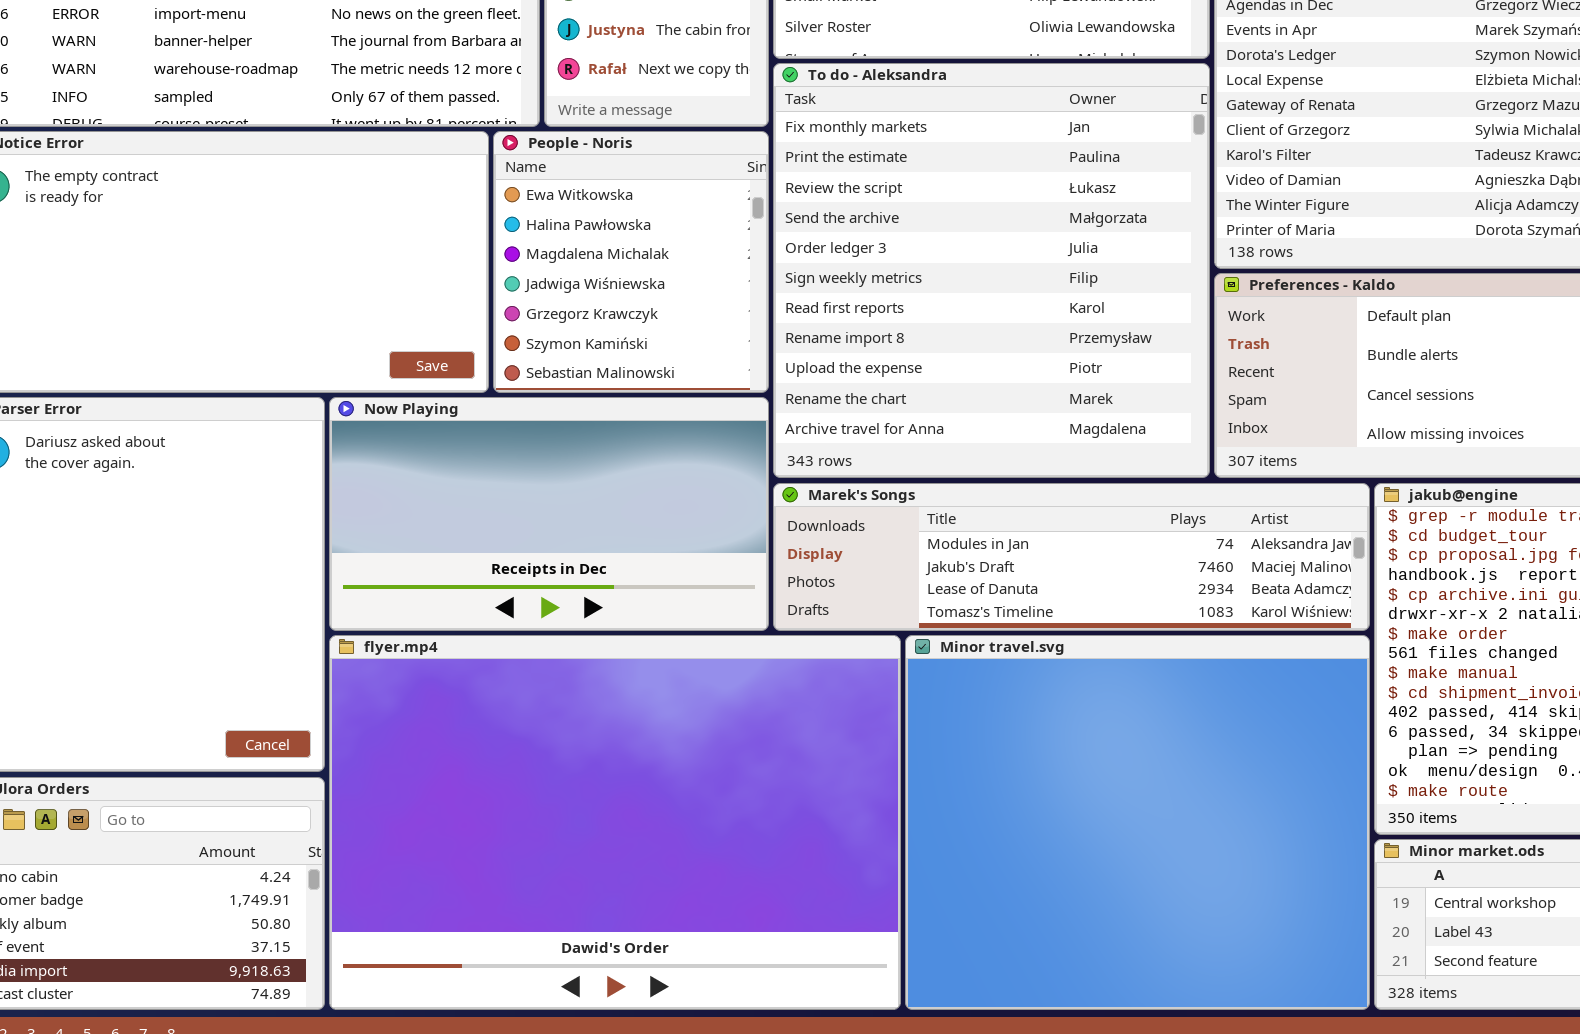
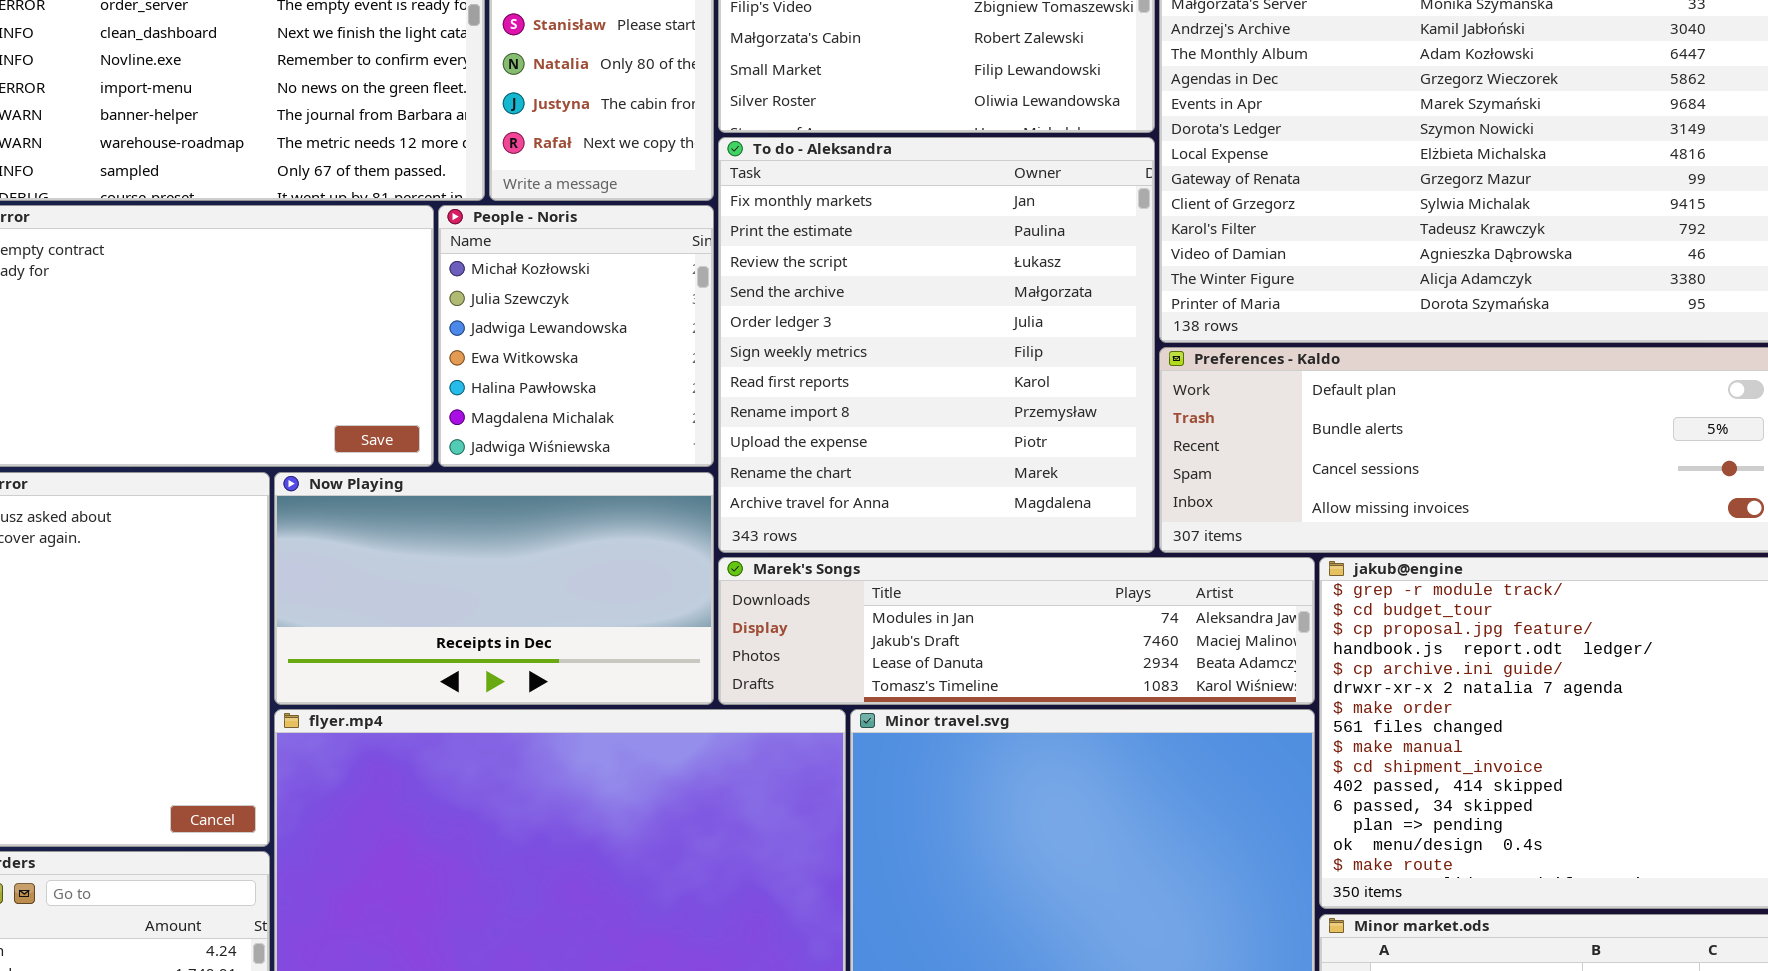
People - Noris: [493,131,769,393] -> [438,205,714,467], scrolled up 3 rows

